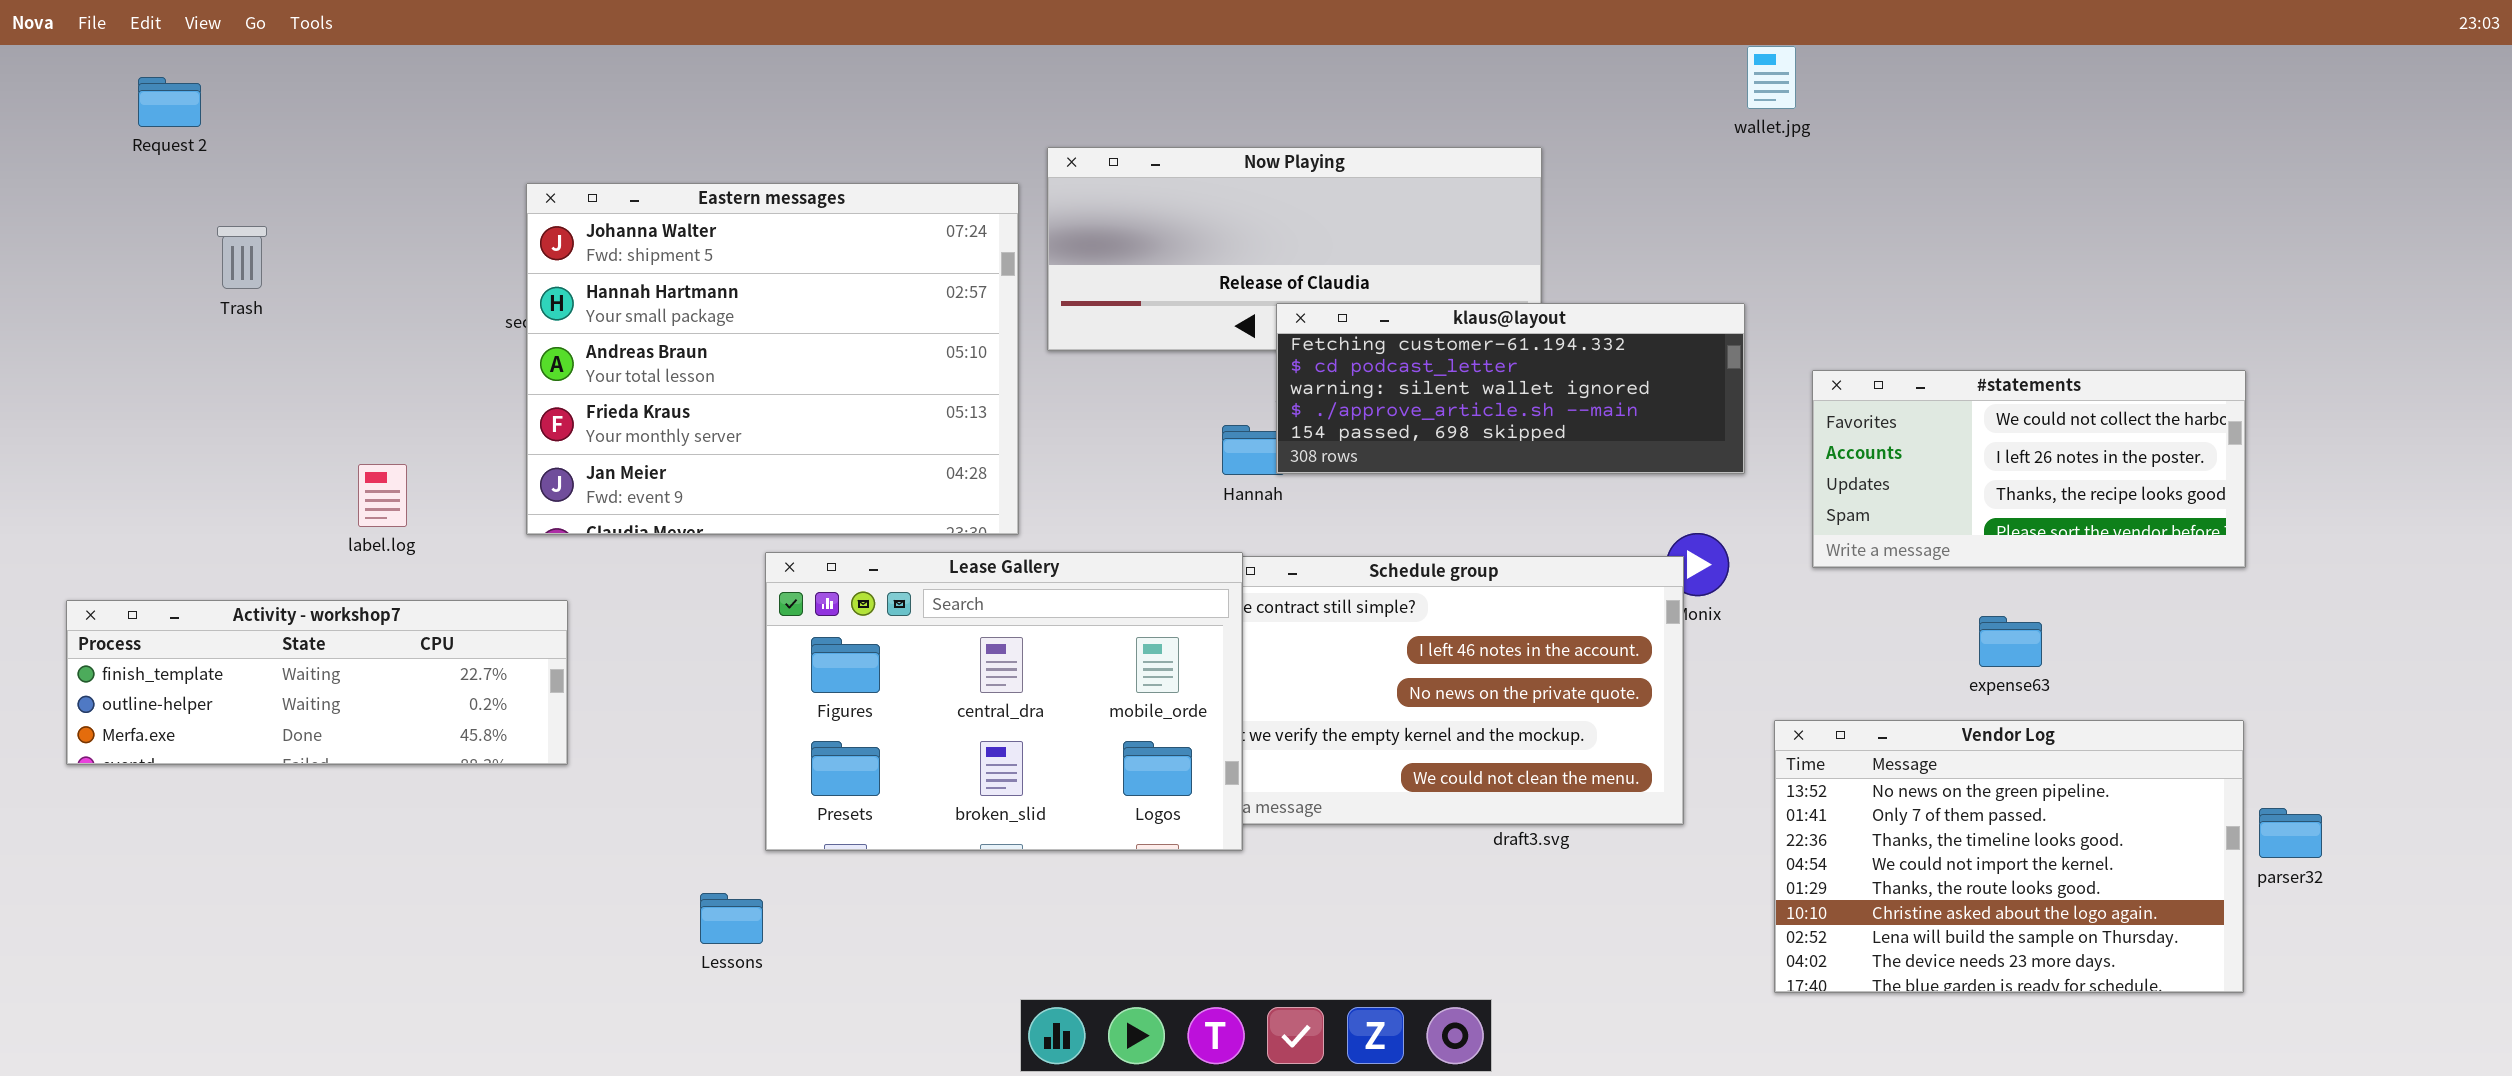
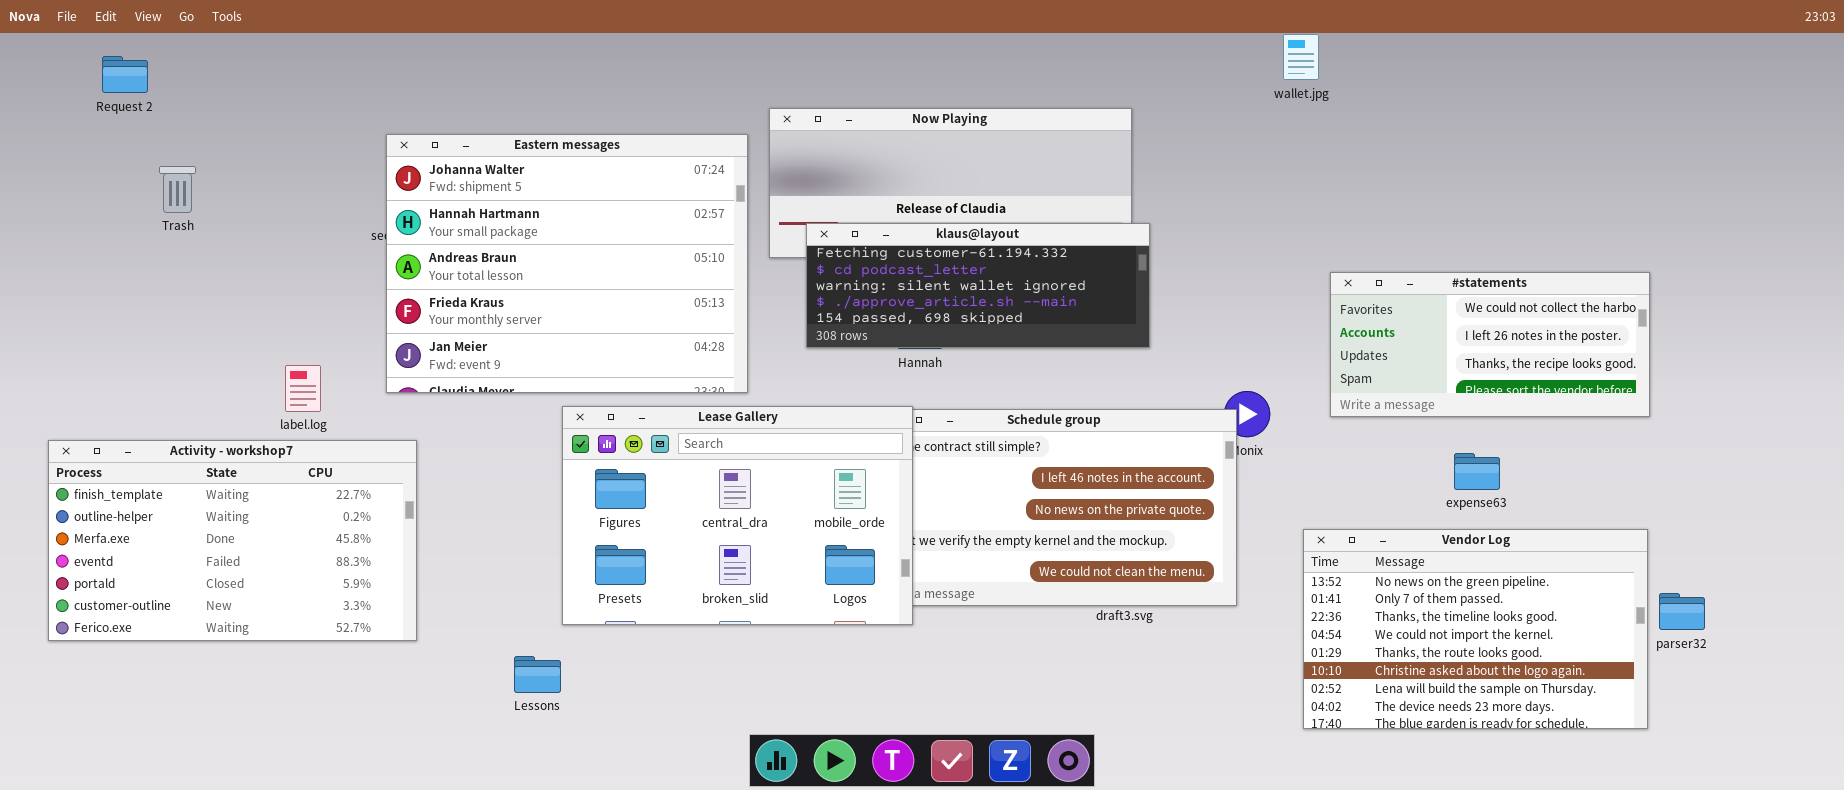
klaus@layout: [1276,303,1745,474] -> [806,223,1150,348], moved
label.log: [358,464,407,527] -> [285,365,321,412], moved
Activity - workshop7: [66,600,568,765] -> [48,440,417,641], resized

